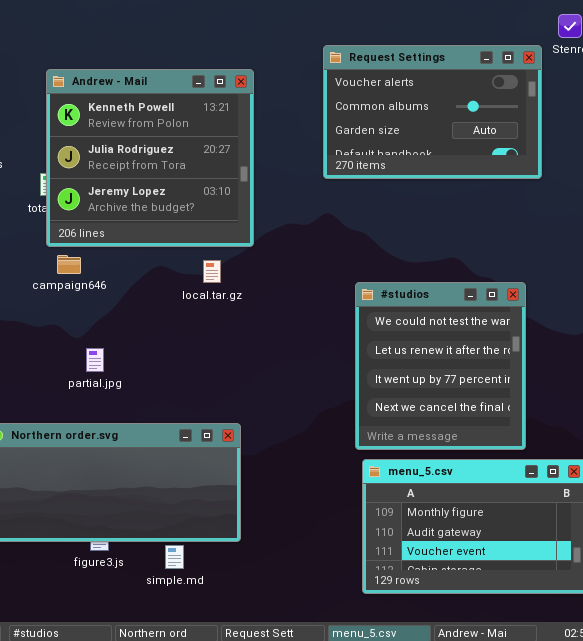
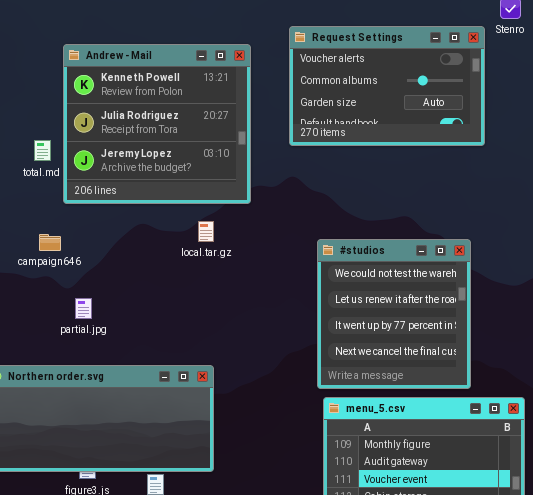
Andrew - Mail: [46,69,254,247] -> [63,44,251,204], moved
campaign646: [57,255,81,274] -> [39,234,61,251], moved
local.tar.gz: [203,260,221,283] -> [198,221,214,242], moved

